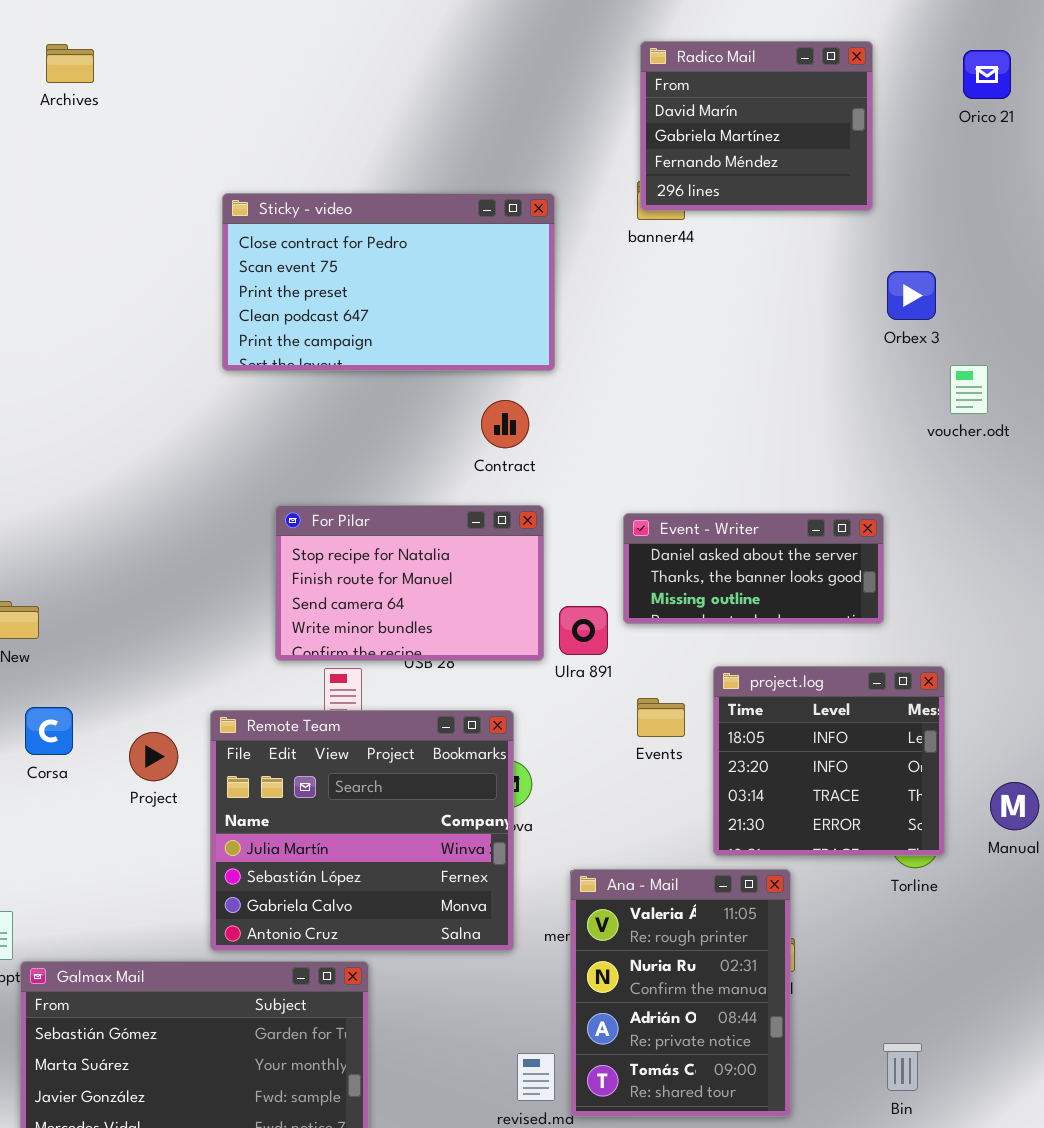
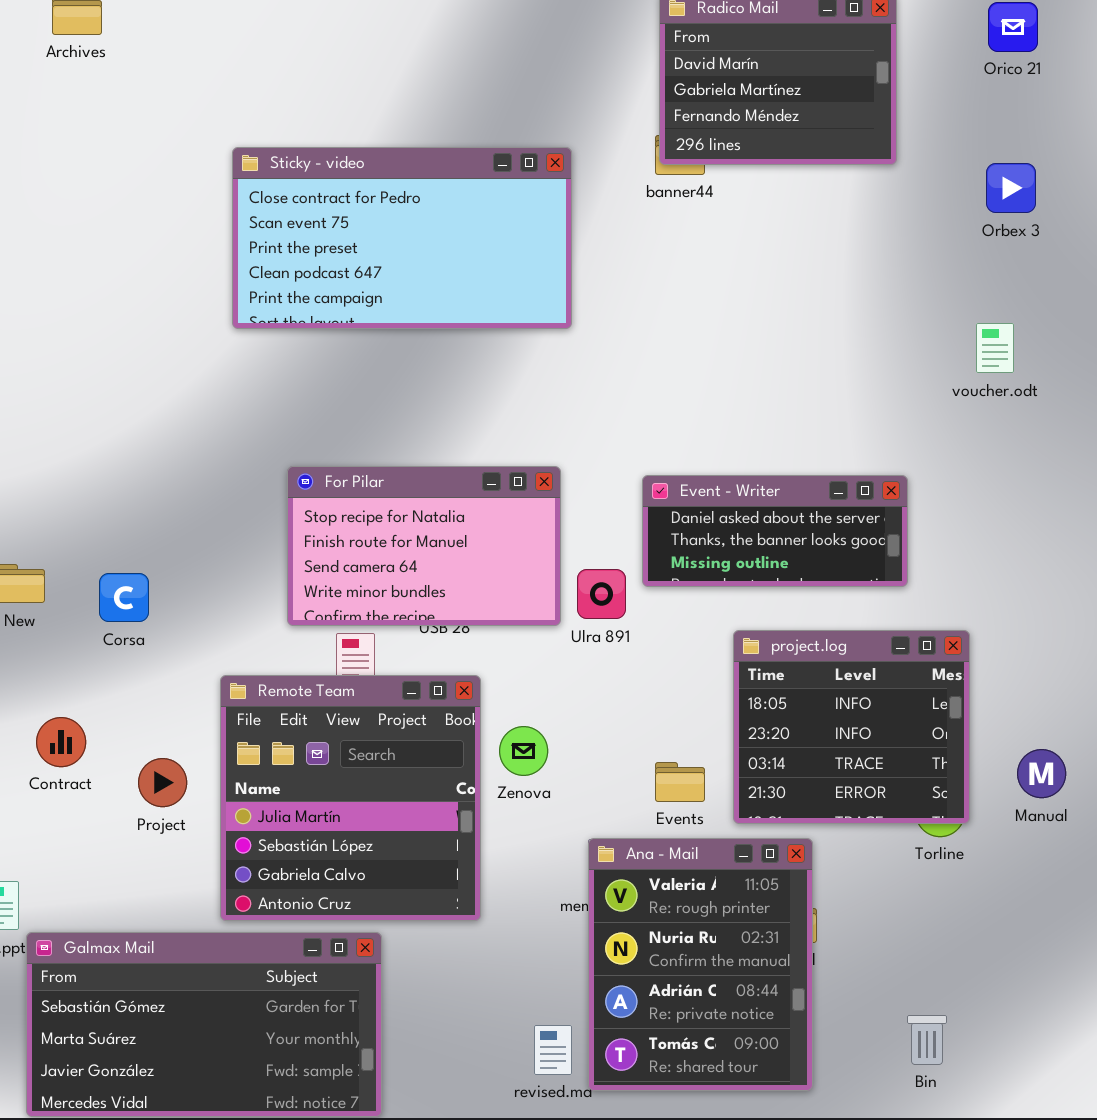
Orbex 3: [887,271,936,320] -> [986,163,1036,213], moved
Contract: [481,400,529,448] -> [36,717,86,767], moved
Events: [637,698,685,737] -> [655,762,705,802], moved
Corsa: [25,707,73,755] -> [99,573,149,622], moved
Remote Team: [210,710,514,951] -> [220,675,481,921], resized
Project: [129,732,178,781] -> [138,758,187,807], moved

